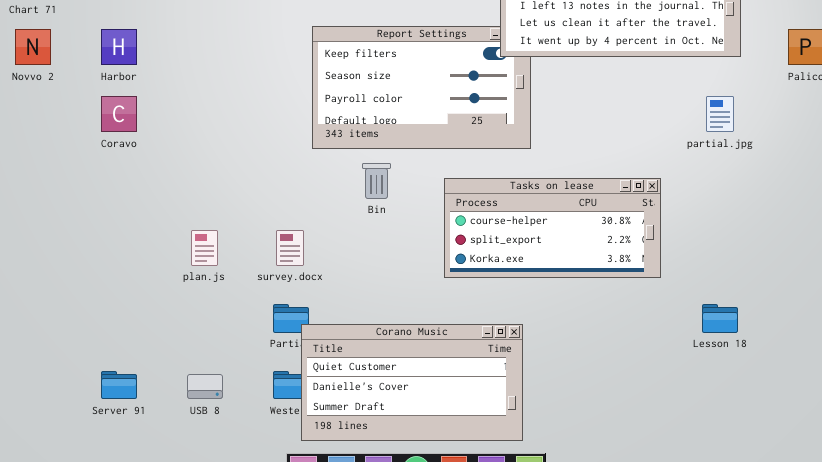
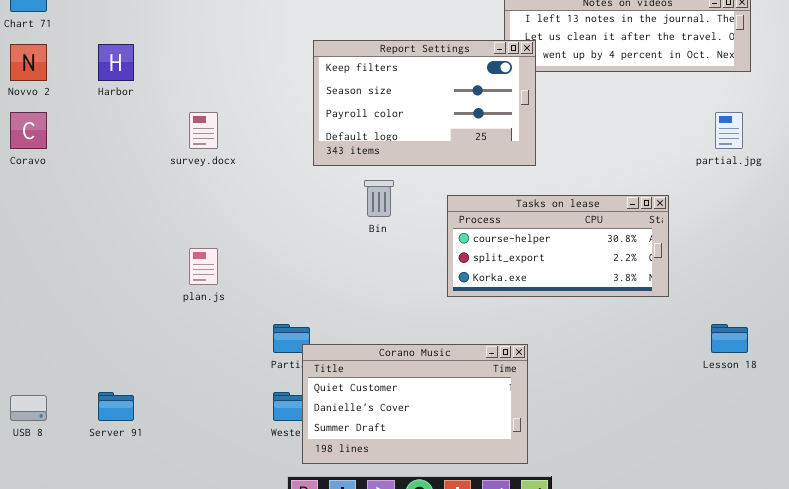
Report Settings: [312,26,531,149] -> [313,40,536,166], raised
Coravo: [101,96,137,132] -> [10,112,47,149], moved
survey.docx: [276,230,304,266] -> [189,112,218,149], moved
USB 8: [187,374,223,399] -> [10,395,47,421], moved

